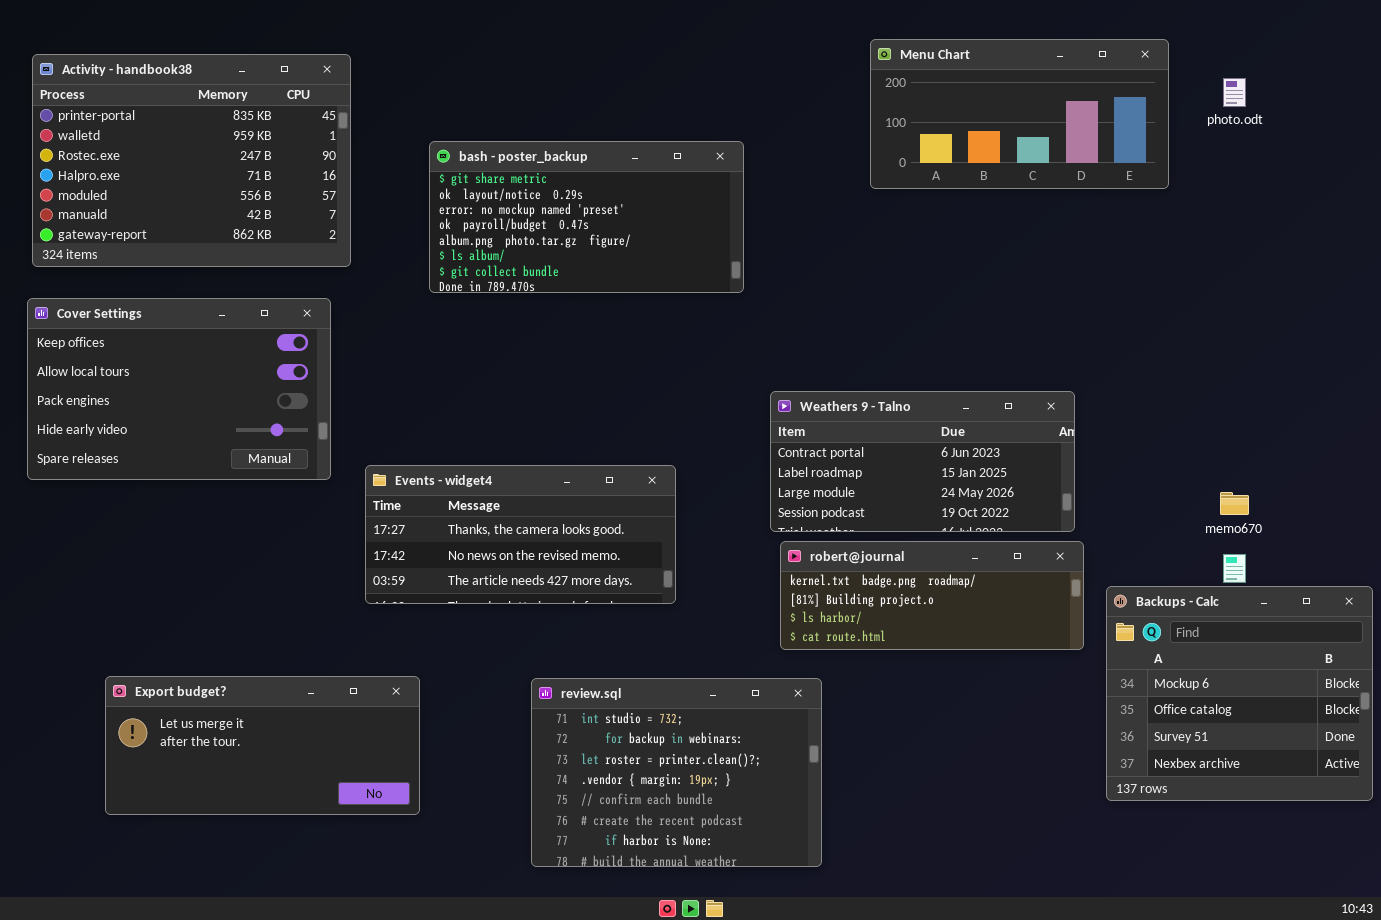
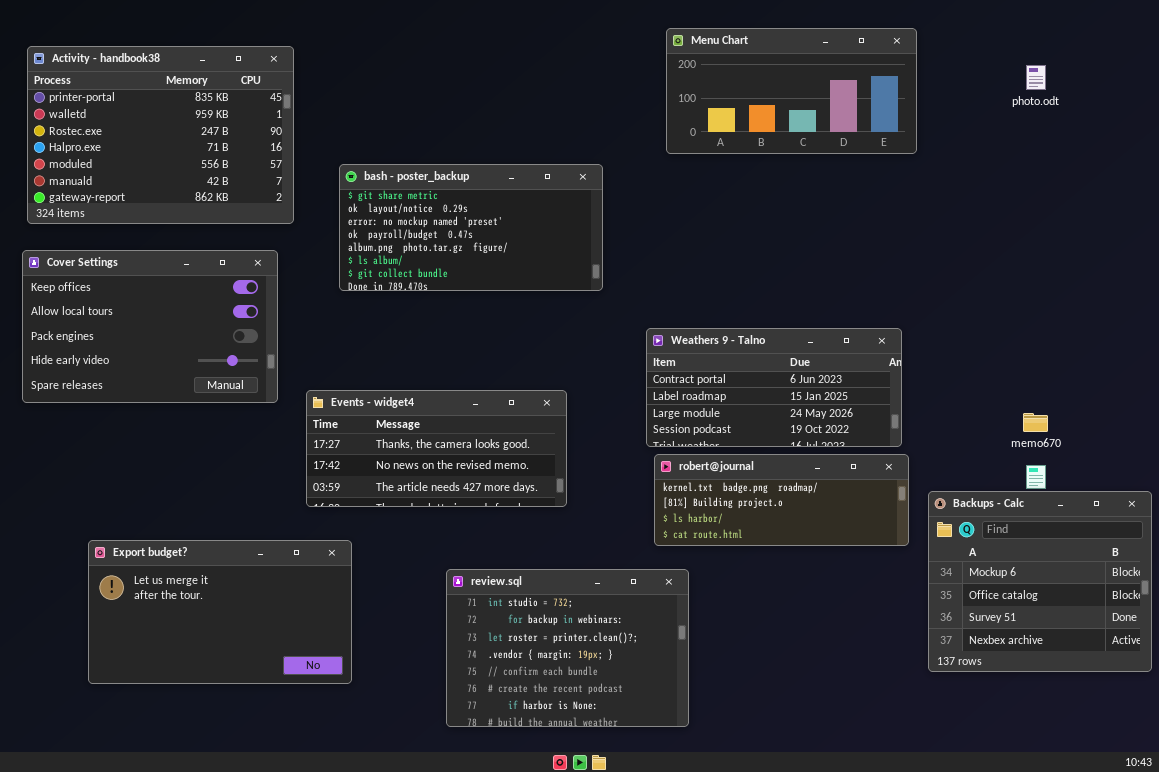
Menu Chart: [870,39,1169,189] -> [666,28,917,154], moved
bash - poster_backup: [429,141,744,293] -> [339,164,603,291], moved
Export budget?: [105,676,420,815] -> [88,540,352,684], resized

